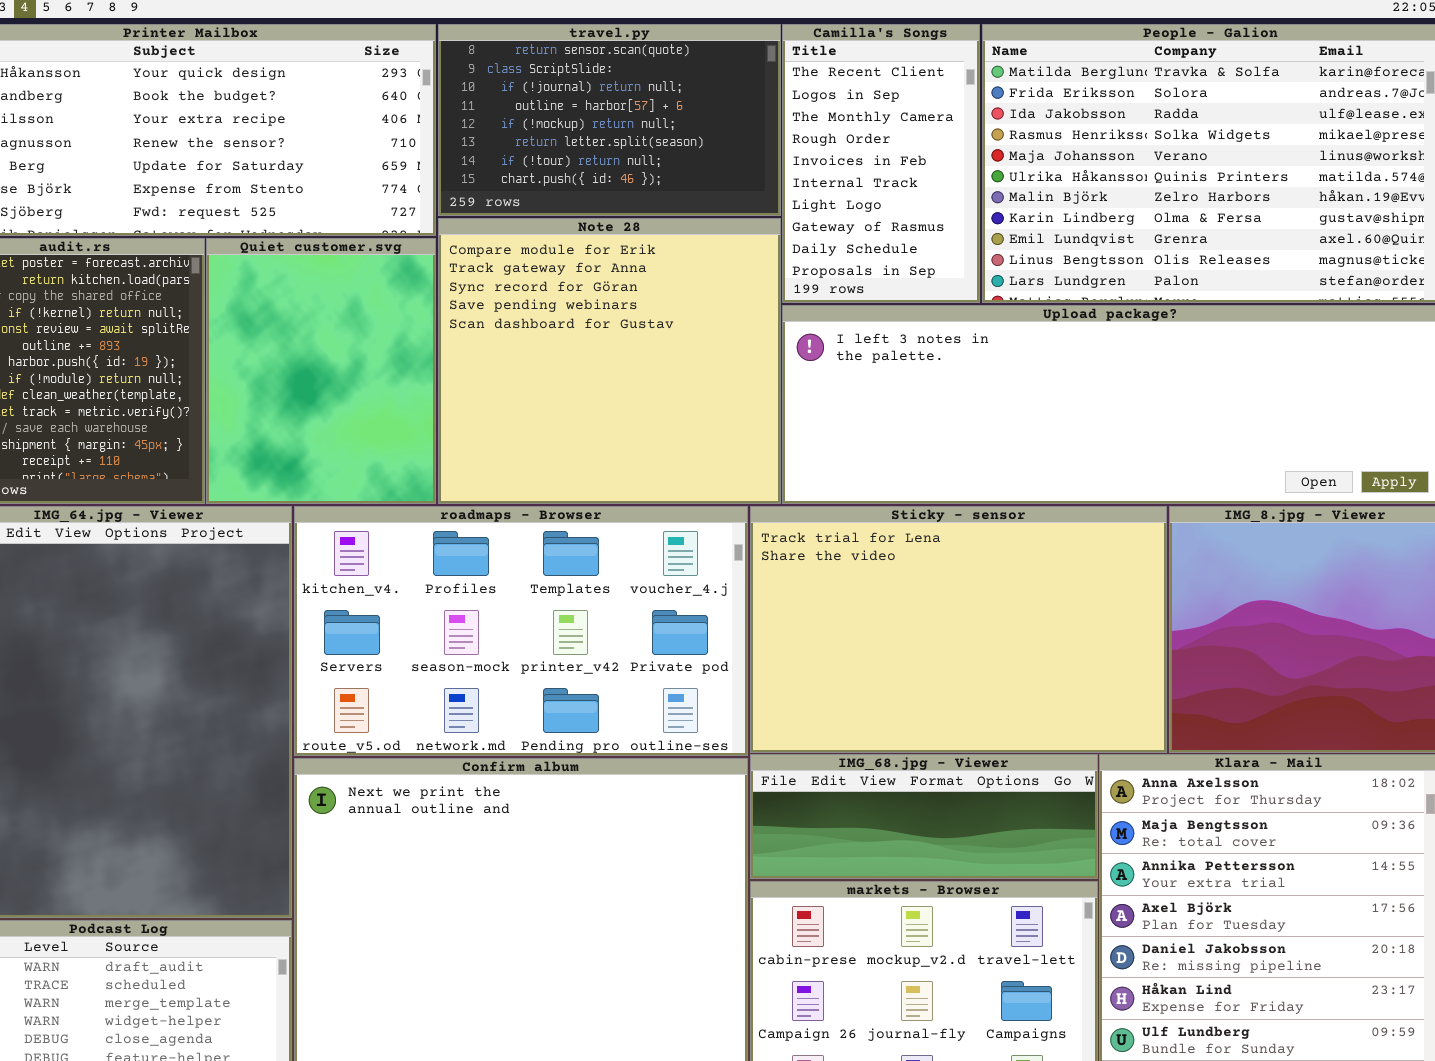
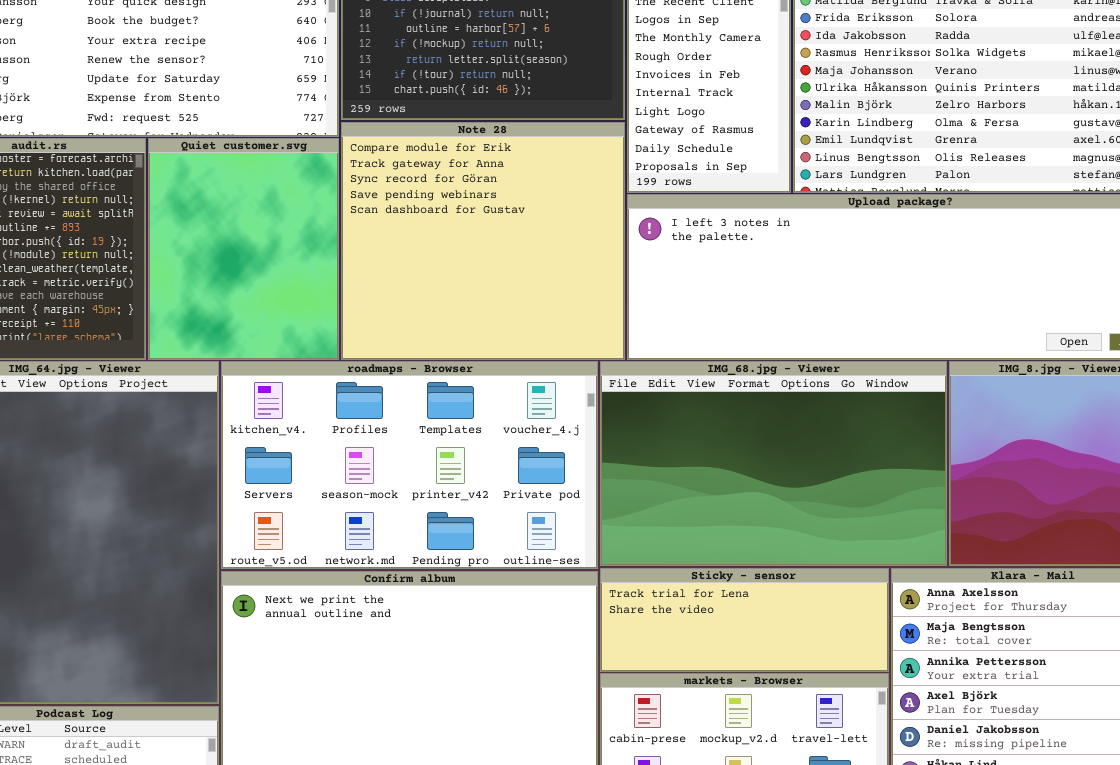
Sticky - sensor: [750,506,1167,753] -> [600,568,889,672], moved, resized
IMG_68.jpg - Viewer: [750,754,1098,879] -> [600,361,947,566], moved, resized

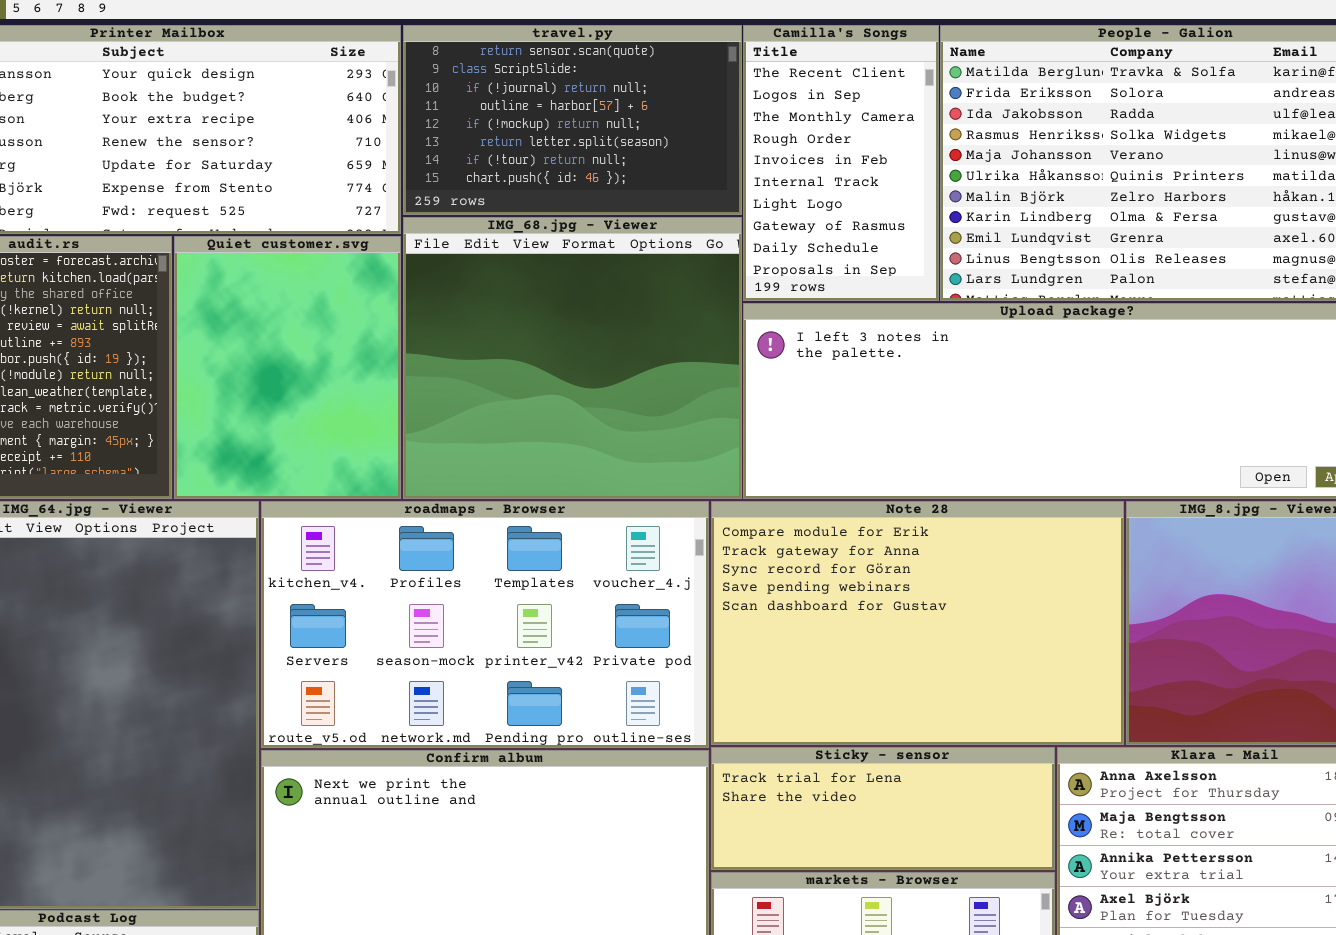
Note 28: [341,122,625,360] -> [711,501,1124,745], moved, resized
IMG_68.jpg - Viewer: [600,361,947,566] -> [403,217,742,499], moved, resized

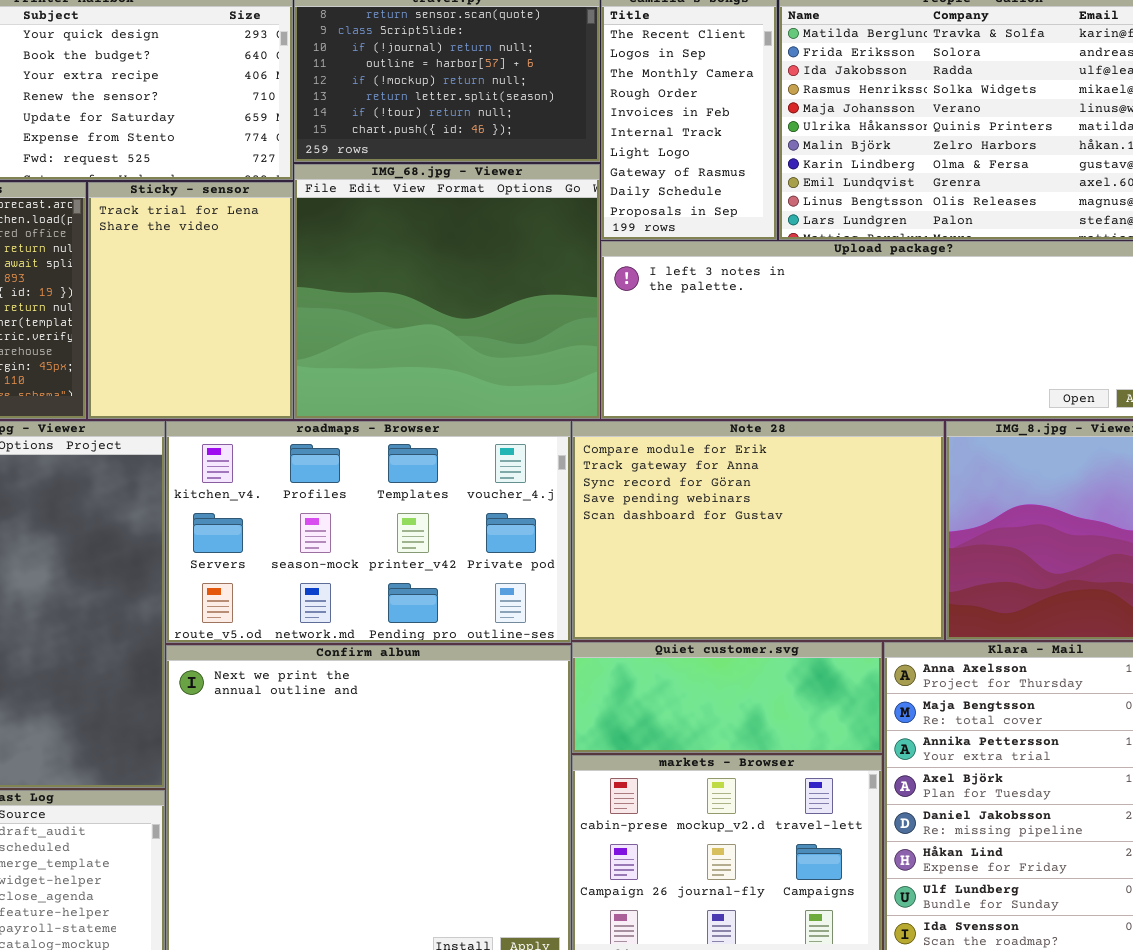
Quiet customer.svg: [174,236,401,499] -> [572,642,882,753], moved, resized
Sticky - sensor: [711,747,1055,870] -> [88,182,293,419], moved, resized

